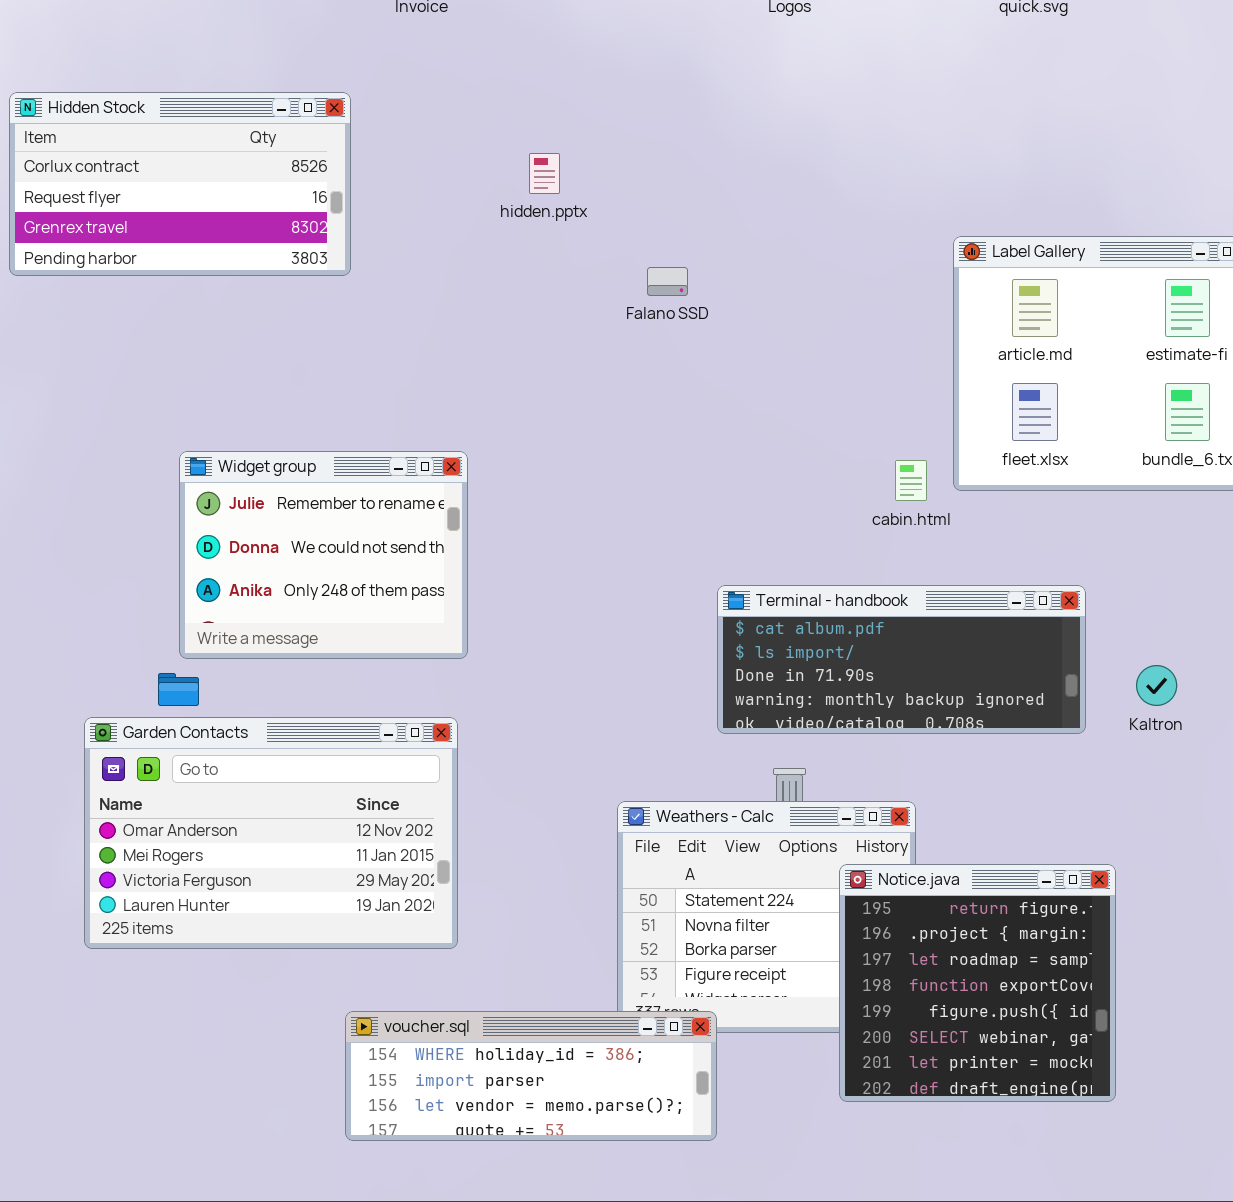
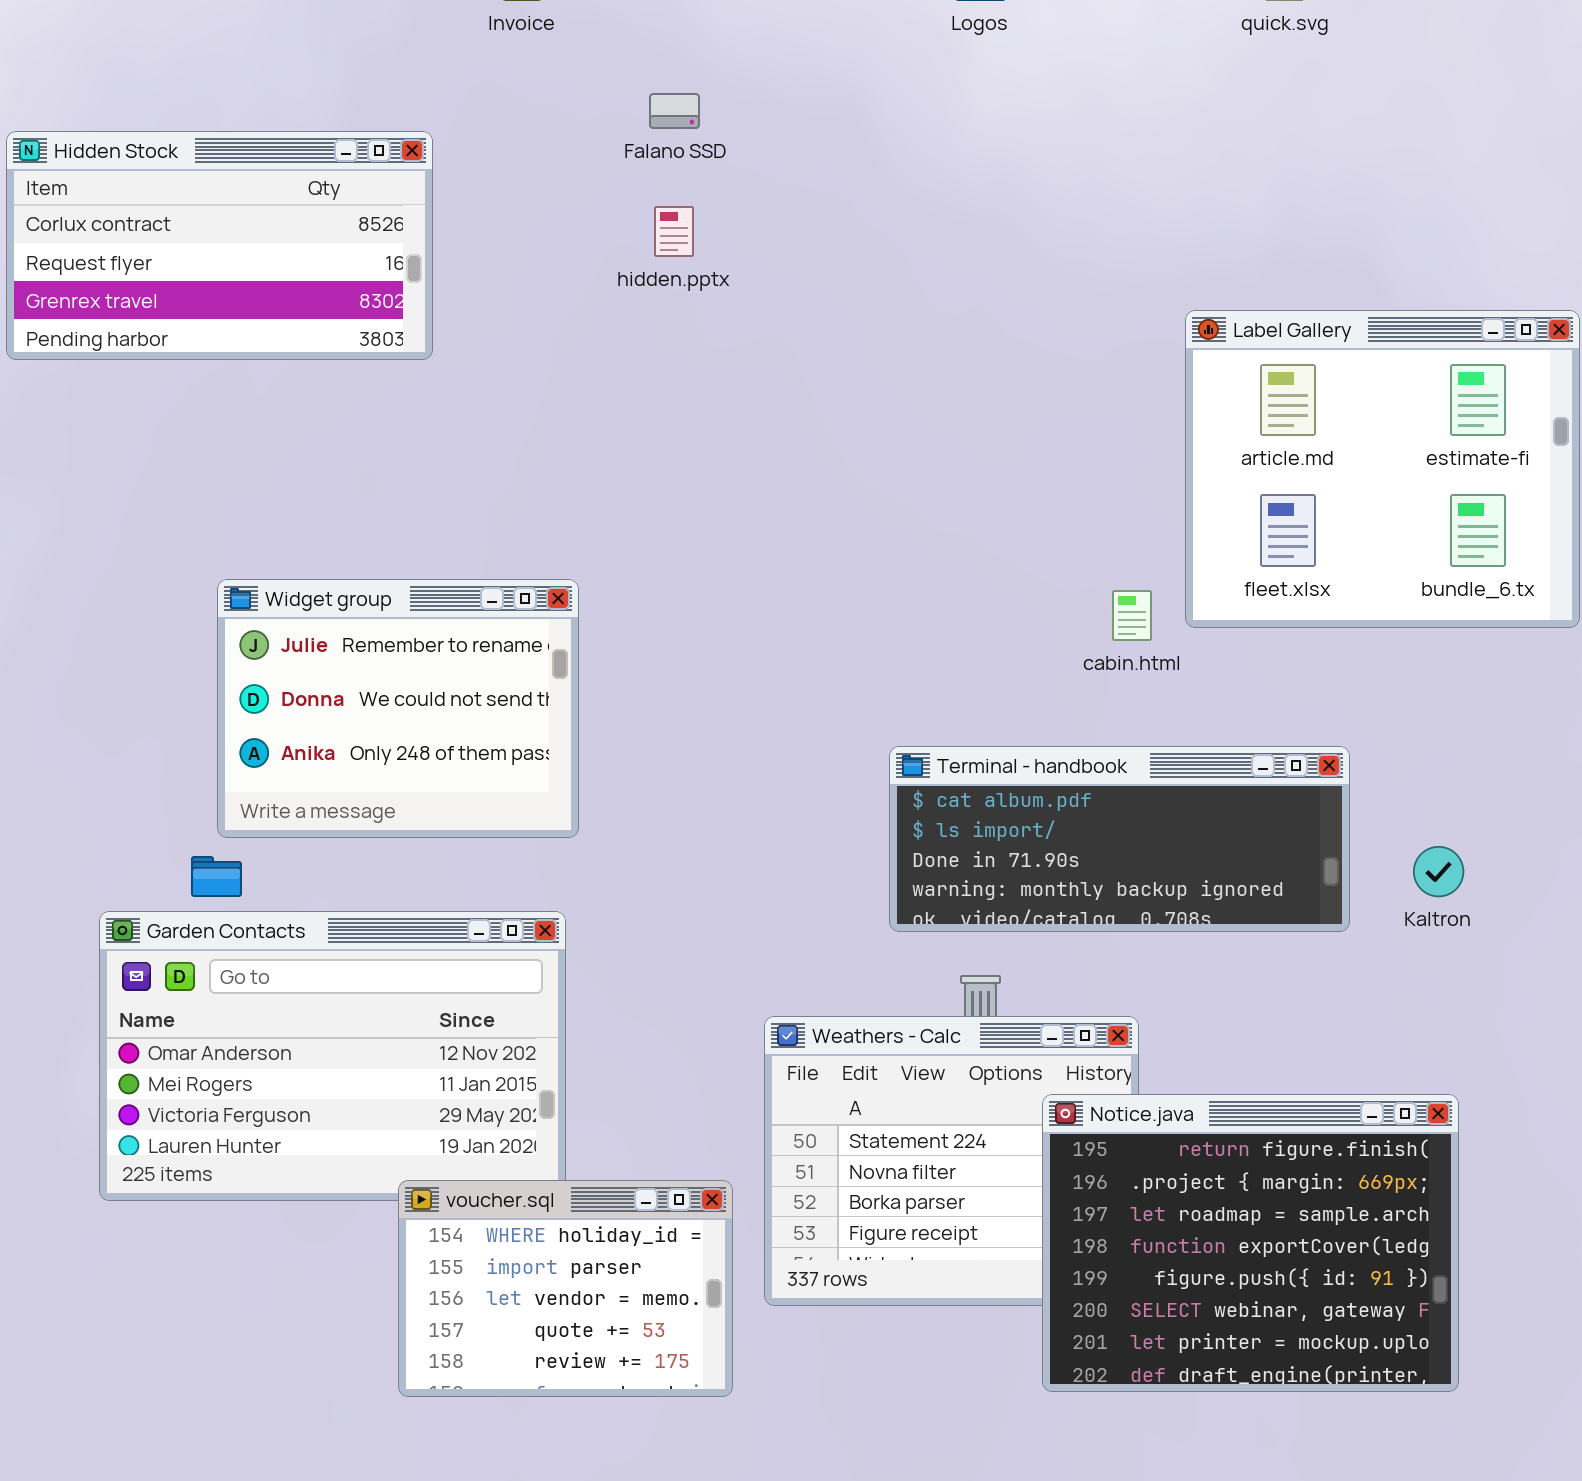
Falano SSD: [647,267,688,296] -> [649,93,700,129], moved
Notice.java: [839,864,1116,1102] -> [1042,1094,1459,1392], resized
voucher.sql: [345,1011,717,1141] -> [398,1180,733,1397], moved, resized

